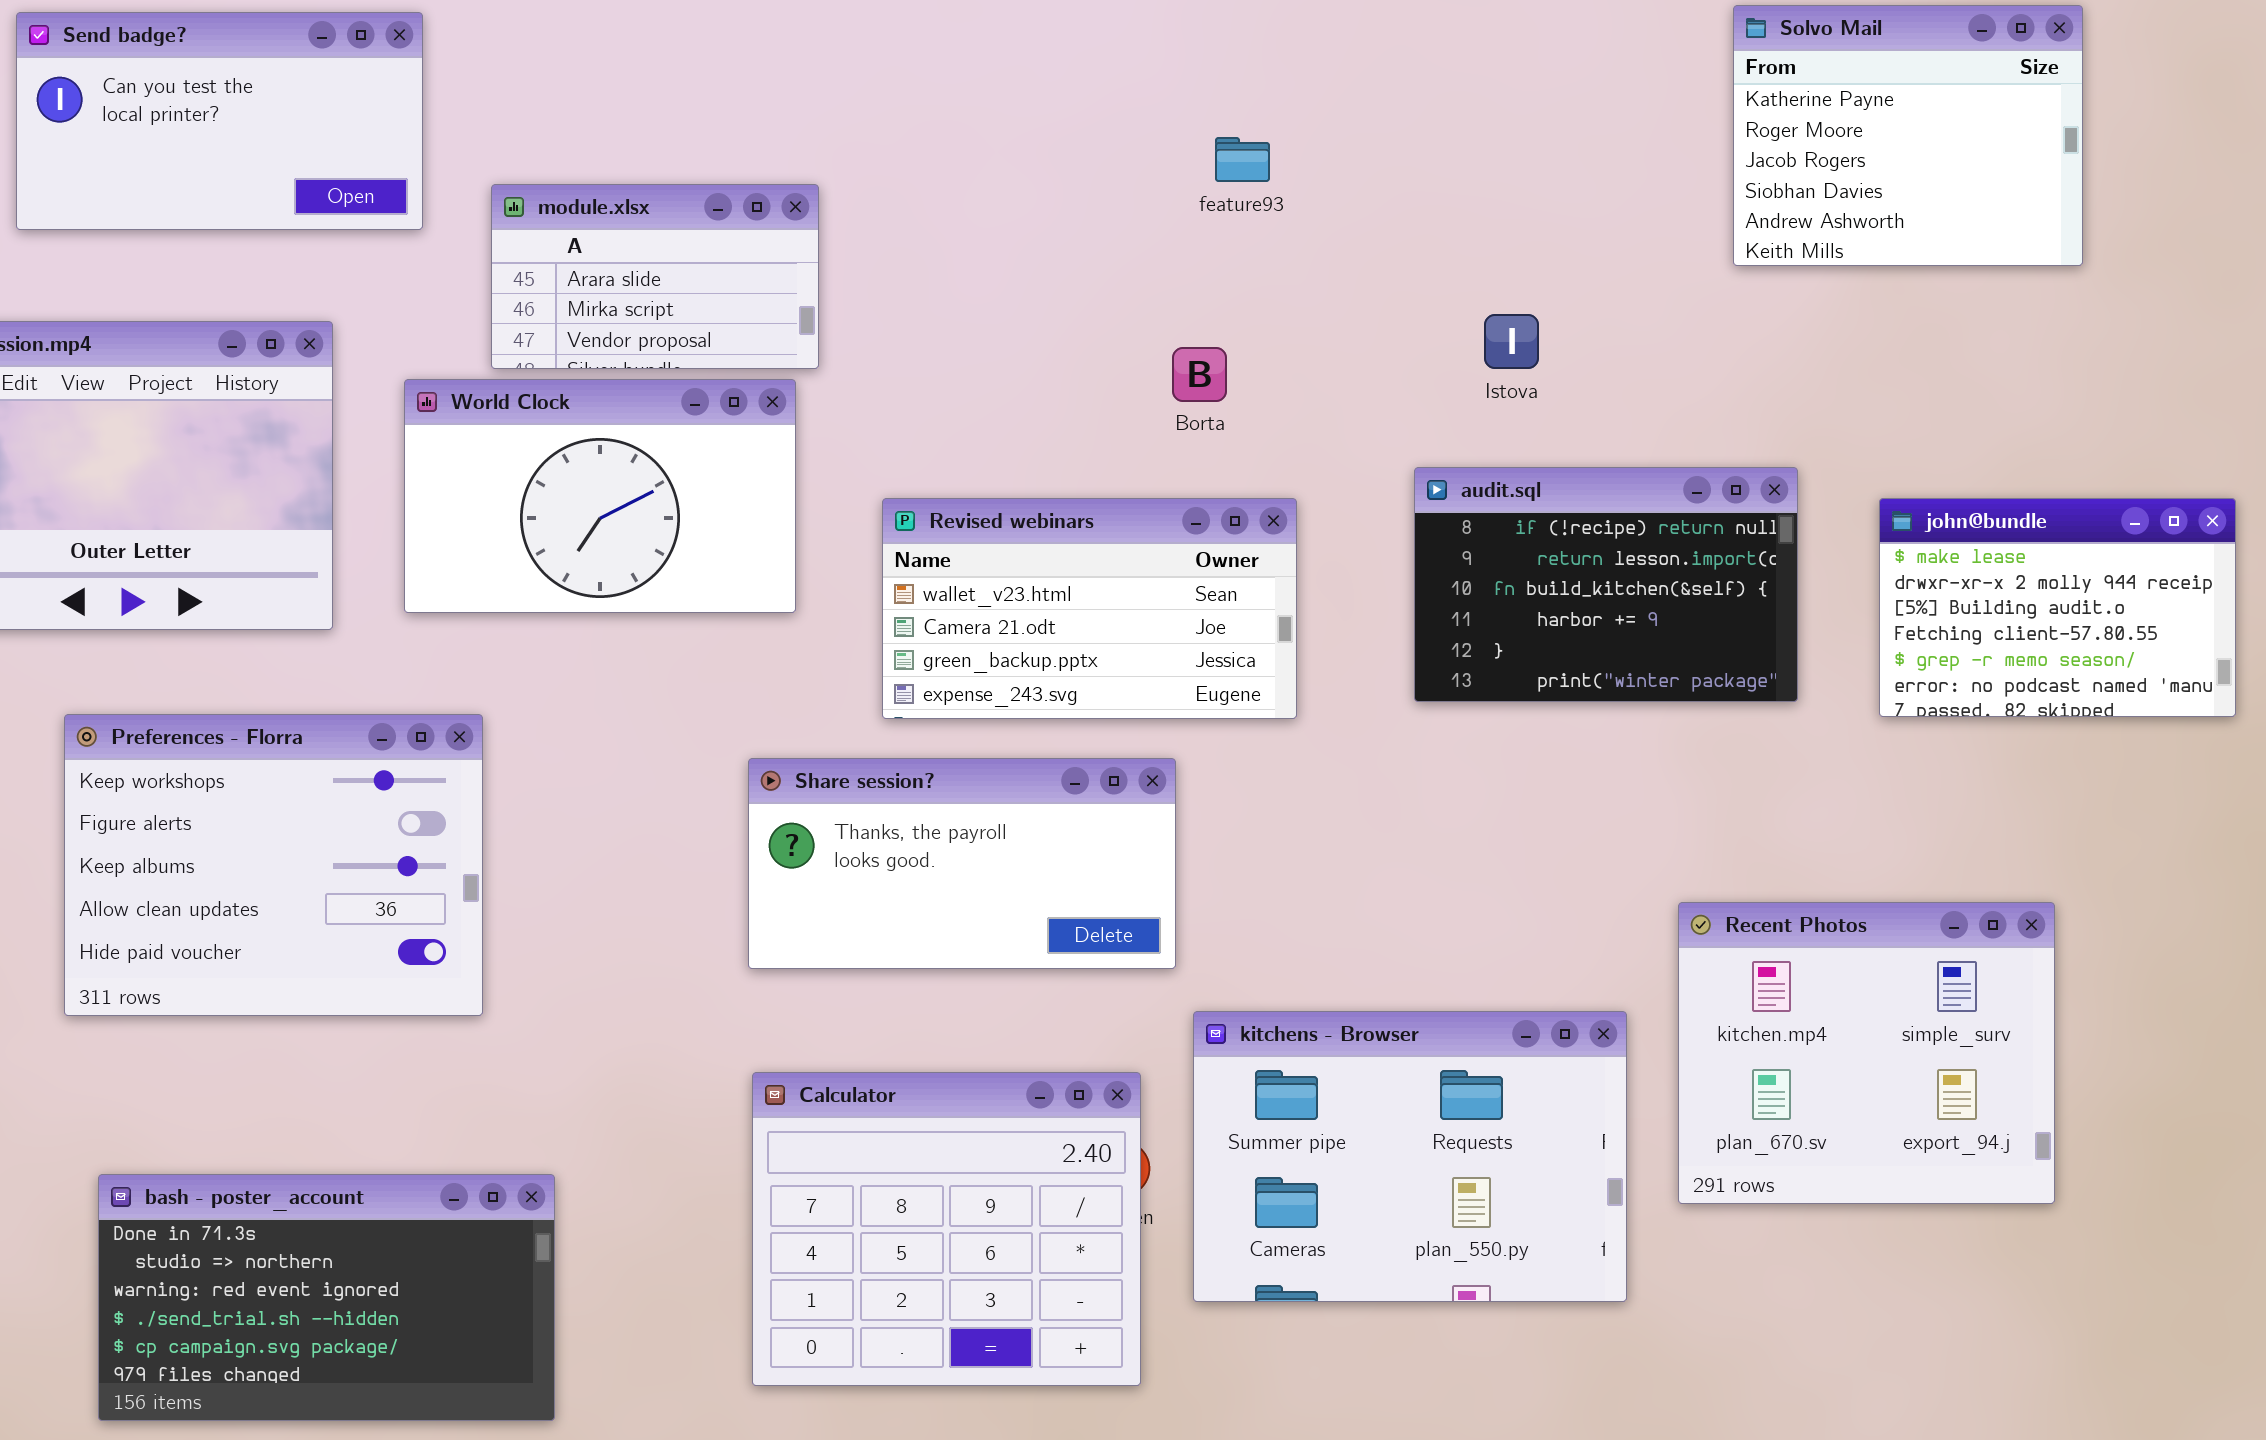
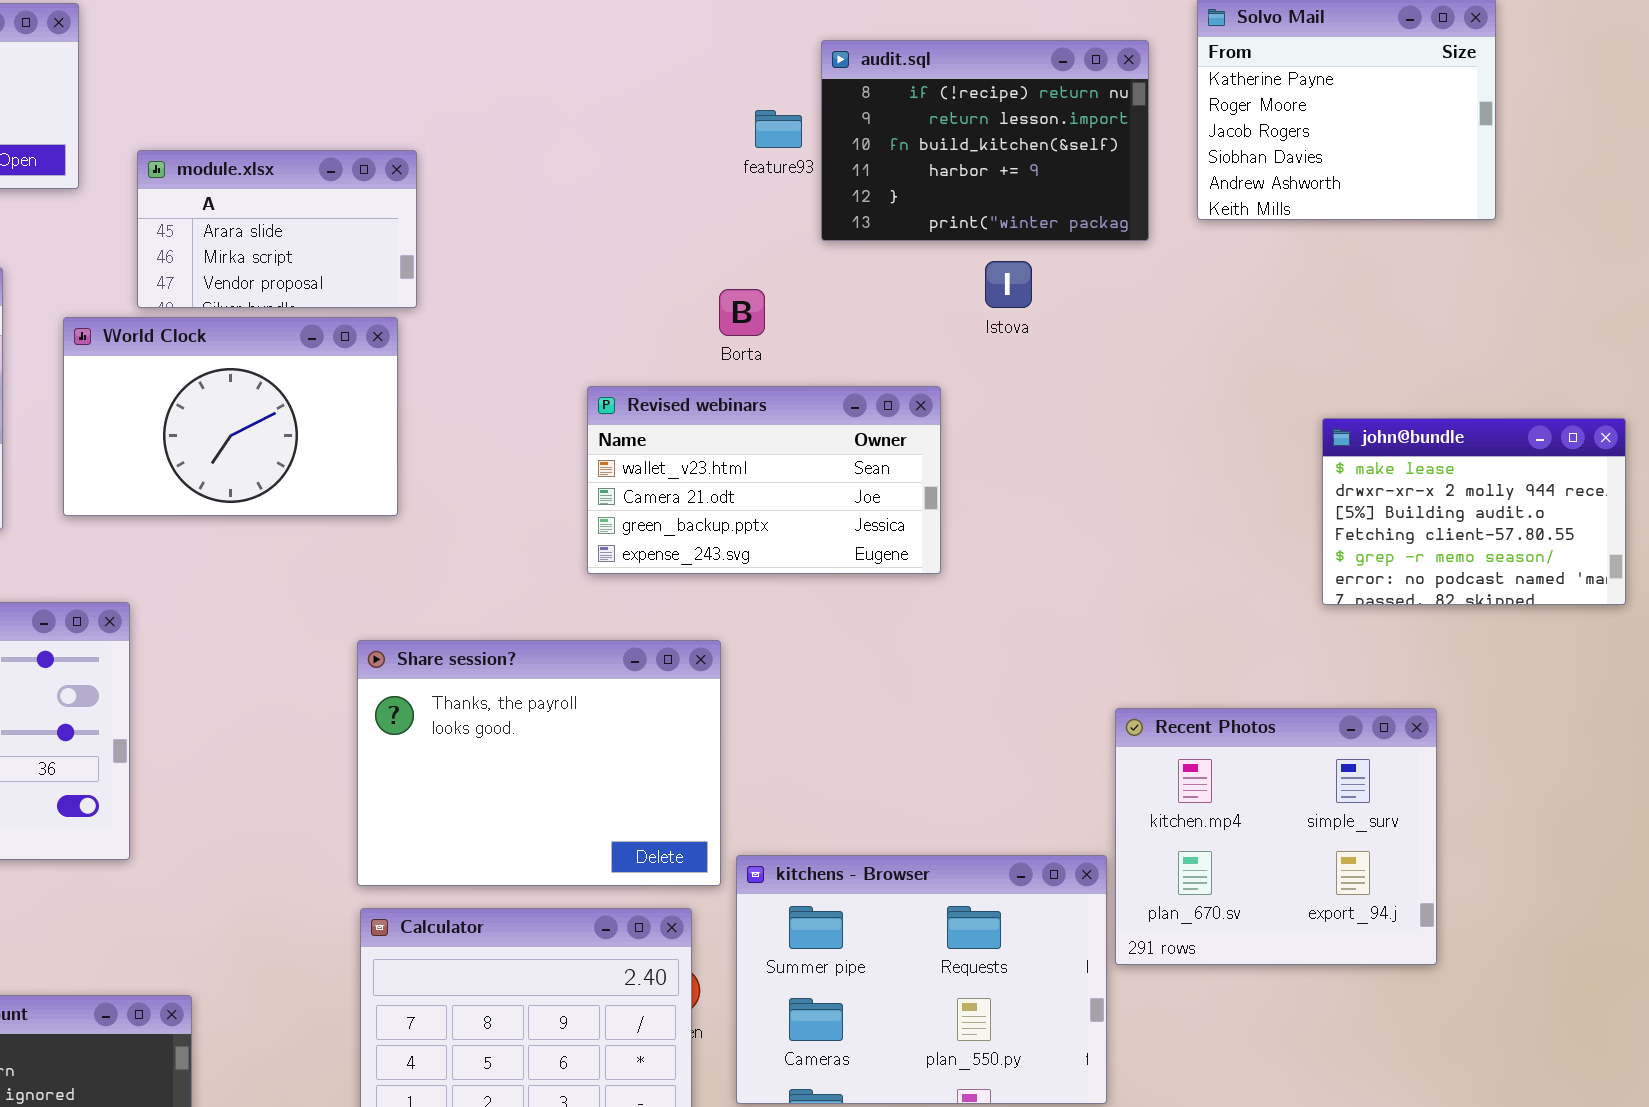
audit.sql: [1414,467,1798,702] -> [821,40,1149,241], moved
Revised webinars: [882,498,1297,719] -> [587,386,941,574], moved
Share session?: [748,758,1176,969] -> [357,640,721,886], resized
Recent Photos: [1678,902,2055,1204] -> [1115,708,1437,965], moved

